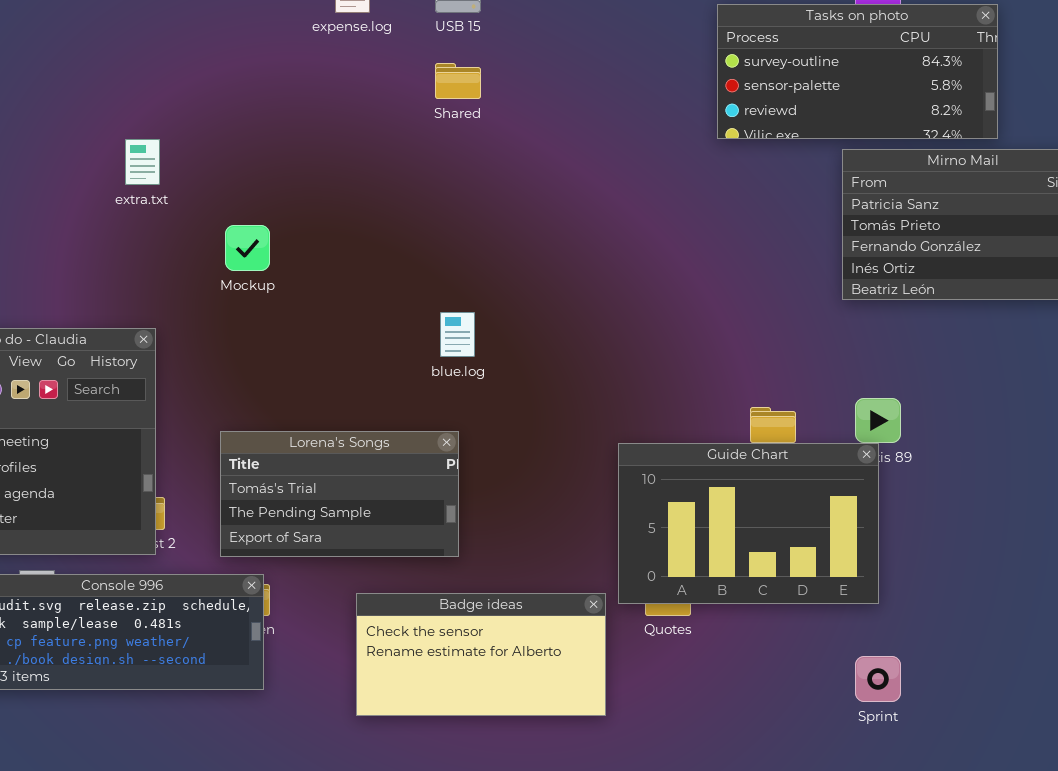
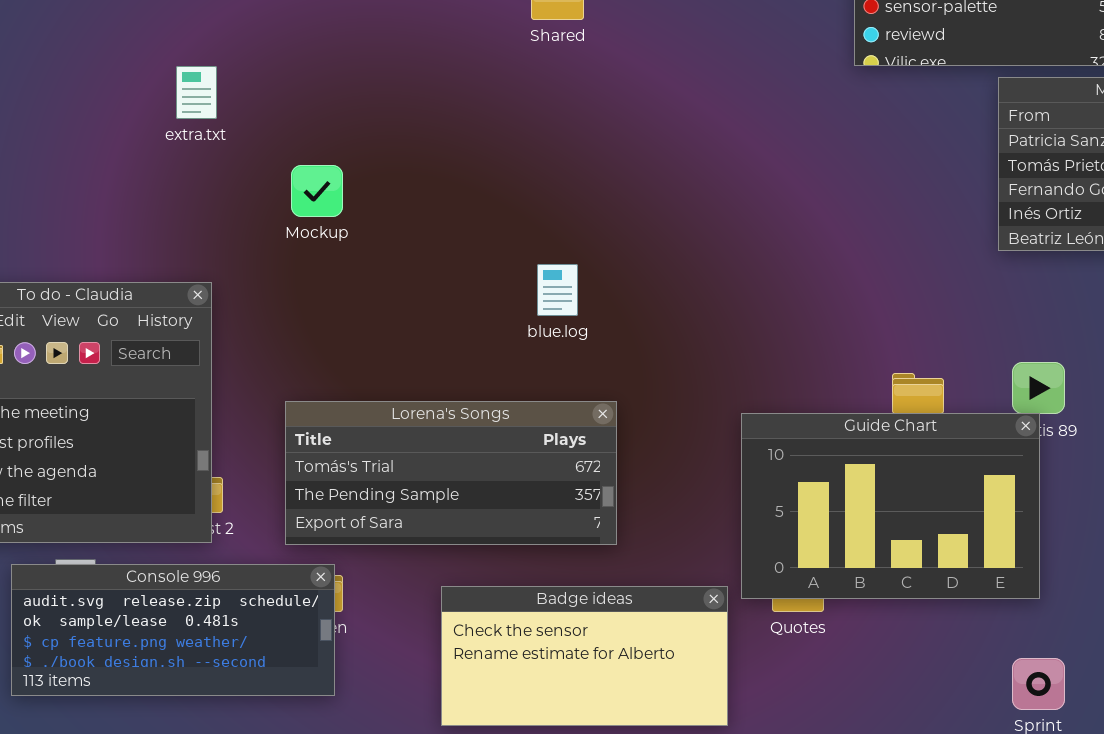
Lorena's Songs: [220,431,459,557] -> [285,401,617,545], resized

